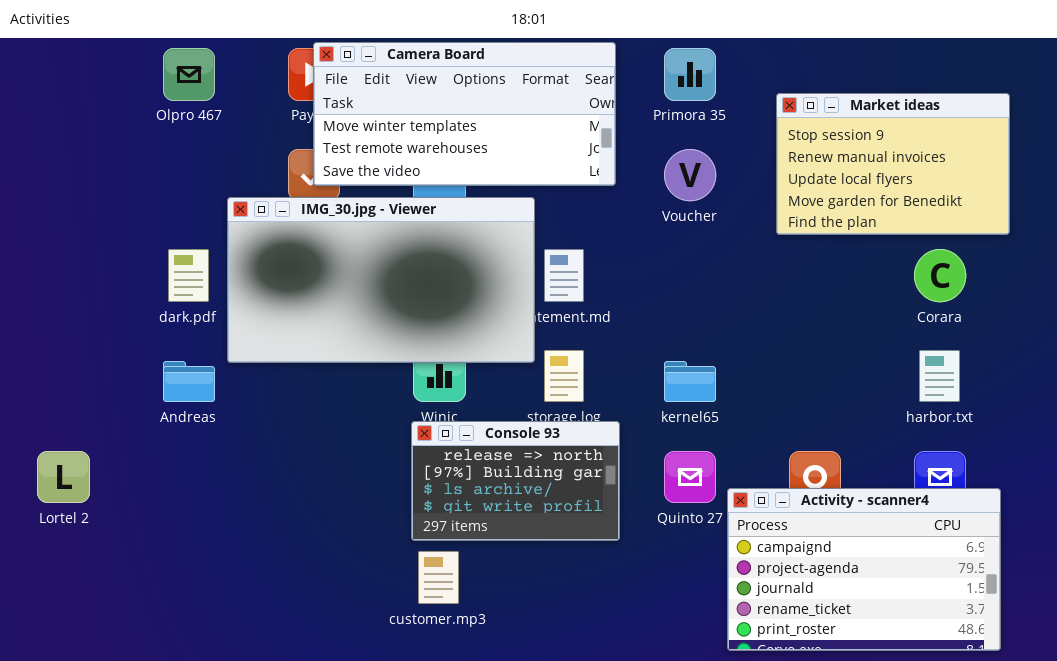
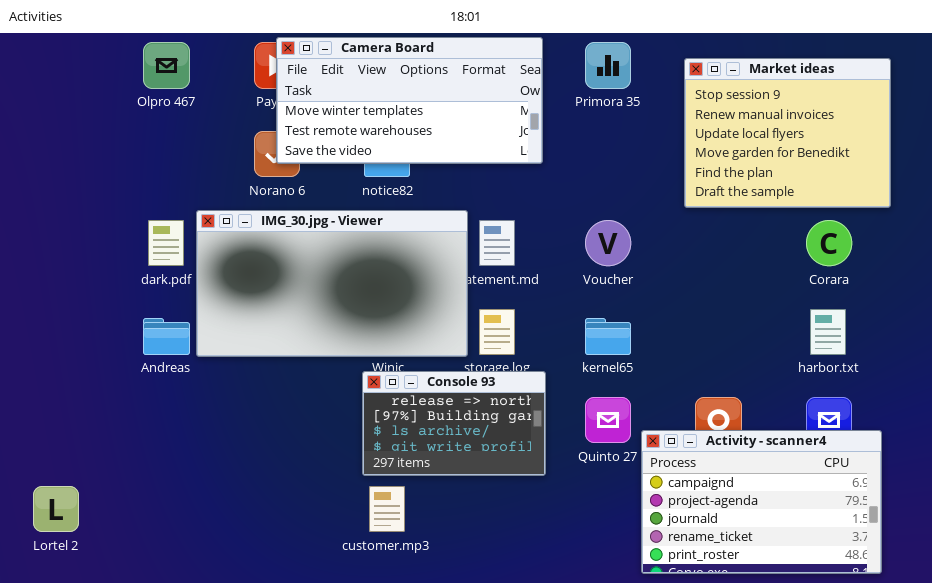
Market ideas: [776,93,1010,235] -> [684,58,891,208], resized
Voucher: [664,149,716,201] -> [585,220,631,266], moved
IMG_30.jpg - Viewer: [227,197,535,363] -> [196,210,468,357], moved
Lortel 2: [37,451,90,503] -> [33,486,79,532], moved

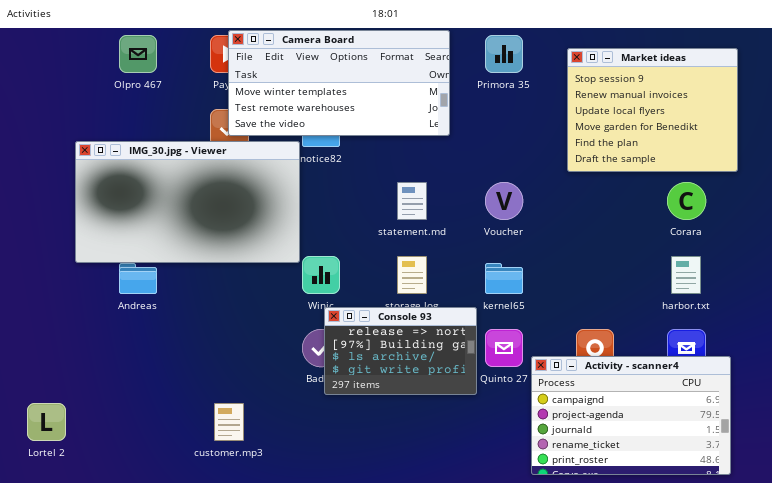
IMG_30.jpg - Viewer: [196,210,468,357] -> [75,141,300,263], moved
Console 93: [362,371,546,476] -> [324,307,477,395], moved
customer.mp3: [369,486,405,532] -> [214,403,244,441], moved

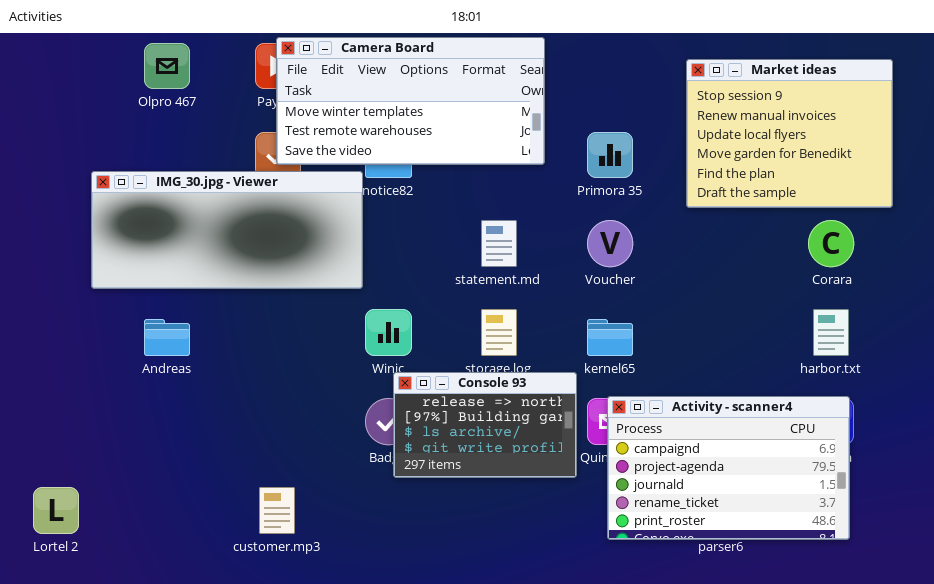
Primora 35: [485,35,523,73] -> [587,132,633,178], moved
IMG_30.jpg - Viewer: [75,141,300,263] -> [91,171,363,289], resized
Activity - scanner4: [531,356,731,475] -> [607,396,850,540], moved

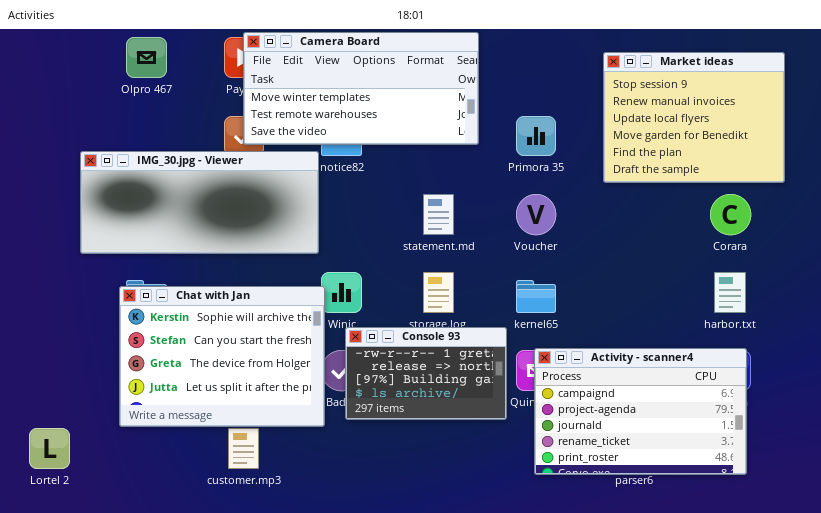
Chat with Jan: none -> [119,286,325,427], opened
Console 93: [393,372,577,478] -> [345,327,507,420], scrolled up 1 row

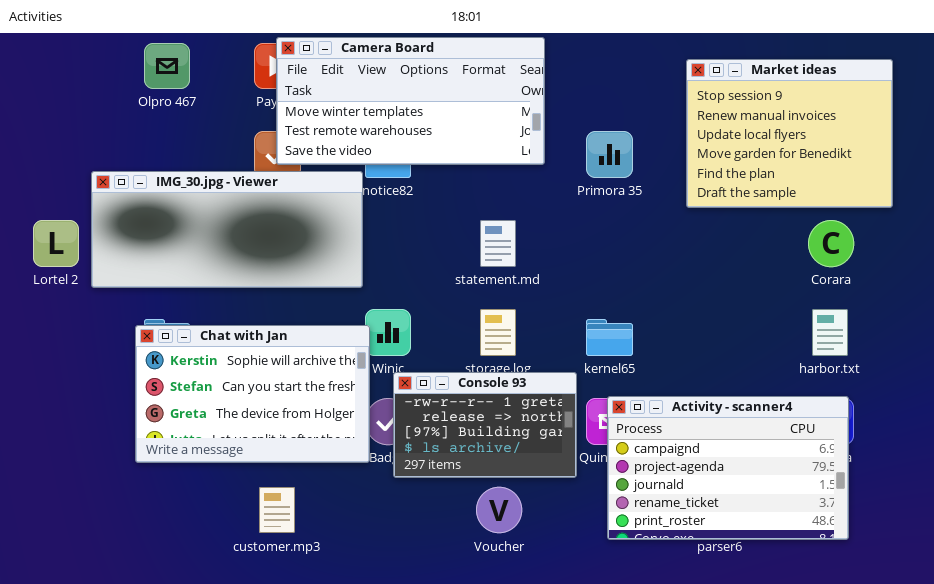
Voucher: [516,194,556,235] -> [476,487,522,533], moved
Chat with Jan: [119,286,325,427] -> [135,325,370,463], resized
Lortel 2: [29,428,70,469] -> [33,220,79,267], moved

